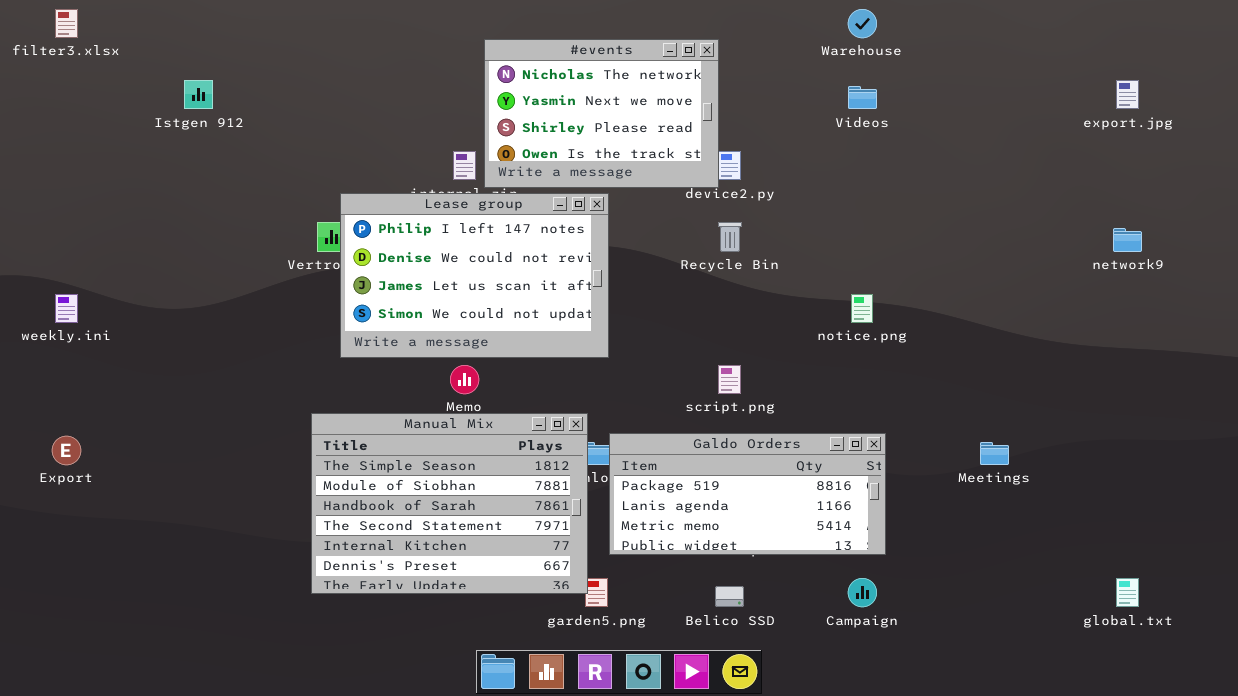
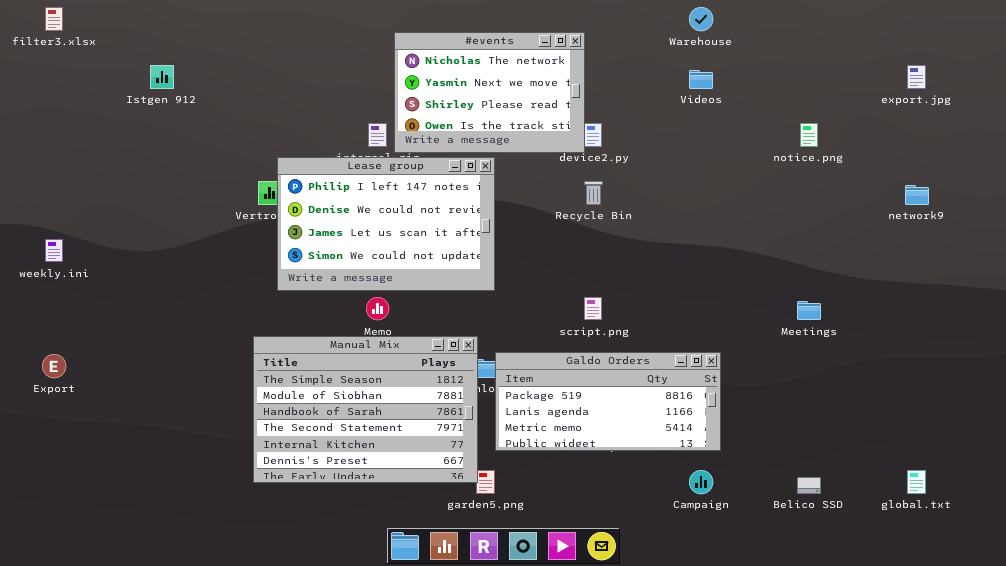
notice.png: [851,294,873,323] -> [800,123,818,147], moved
Meetings: [980,442,1009,465] -> [797,301,821,320], moved
Belico SSD: [715,586,744,607] -> [797,477,821,494], moved

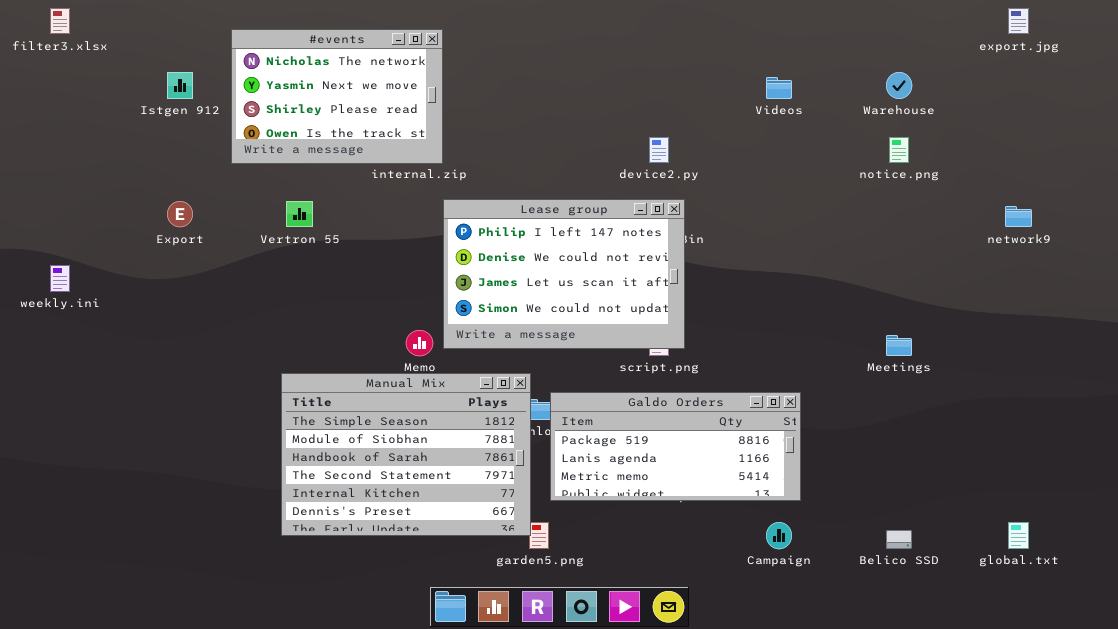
Warehouse: [689,7,713,31] -> [886,72,912,99], moved
#events: [394,32,585,153] -> [231,29,443,164], moved
export.jpg: [907,65,926,89] -> [1008,8,1029,34], moved
Lease group: [277,157,495,291] -> [443,199,685,349], moved
Export: [42,354,66,378] -> [167,201,193,227], moved

